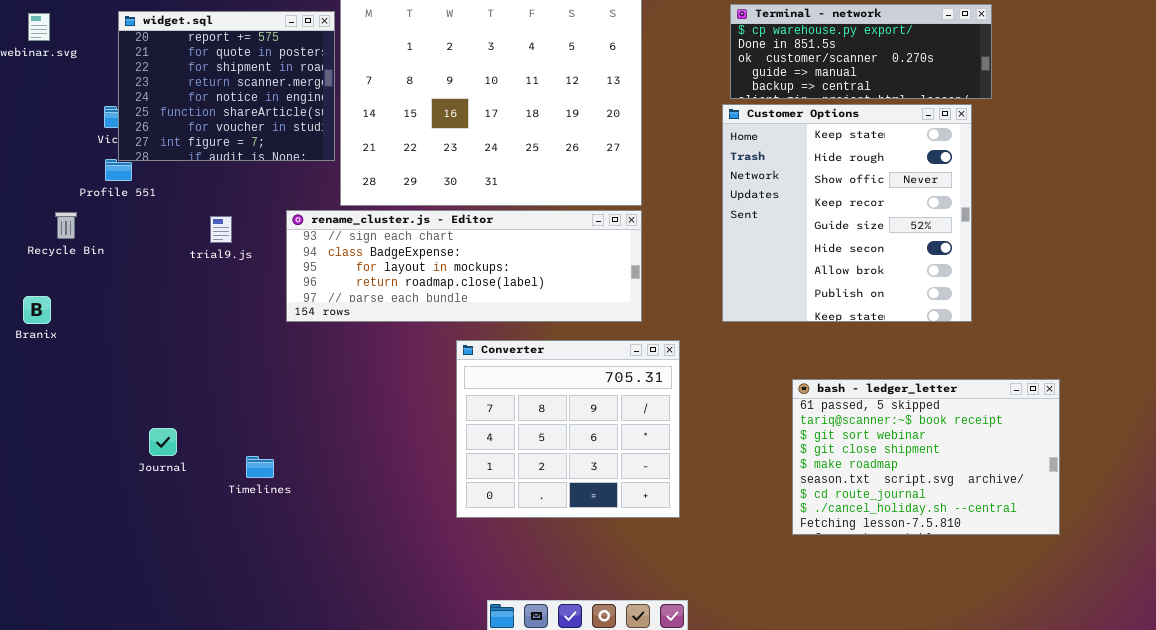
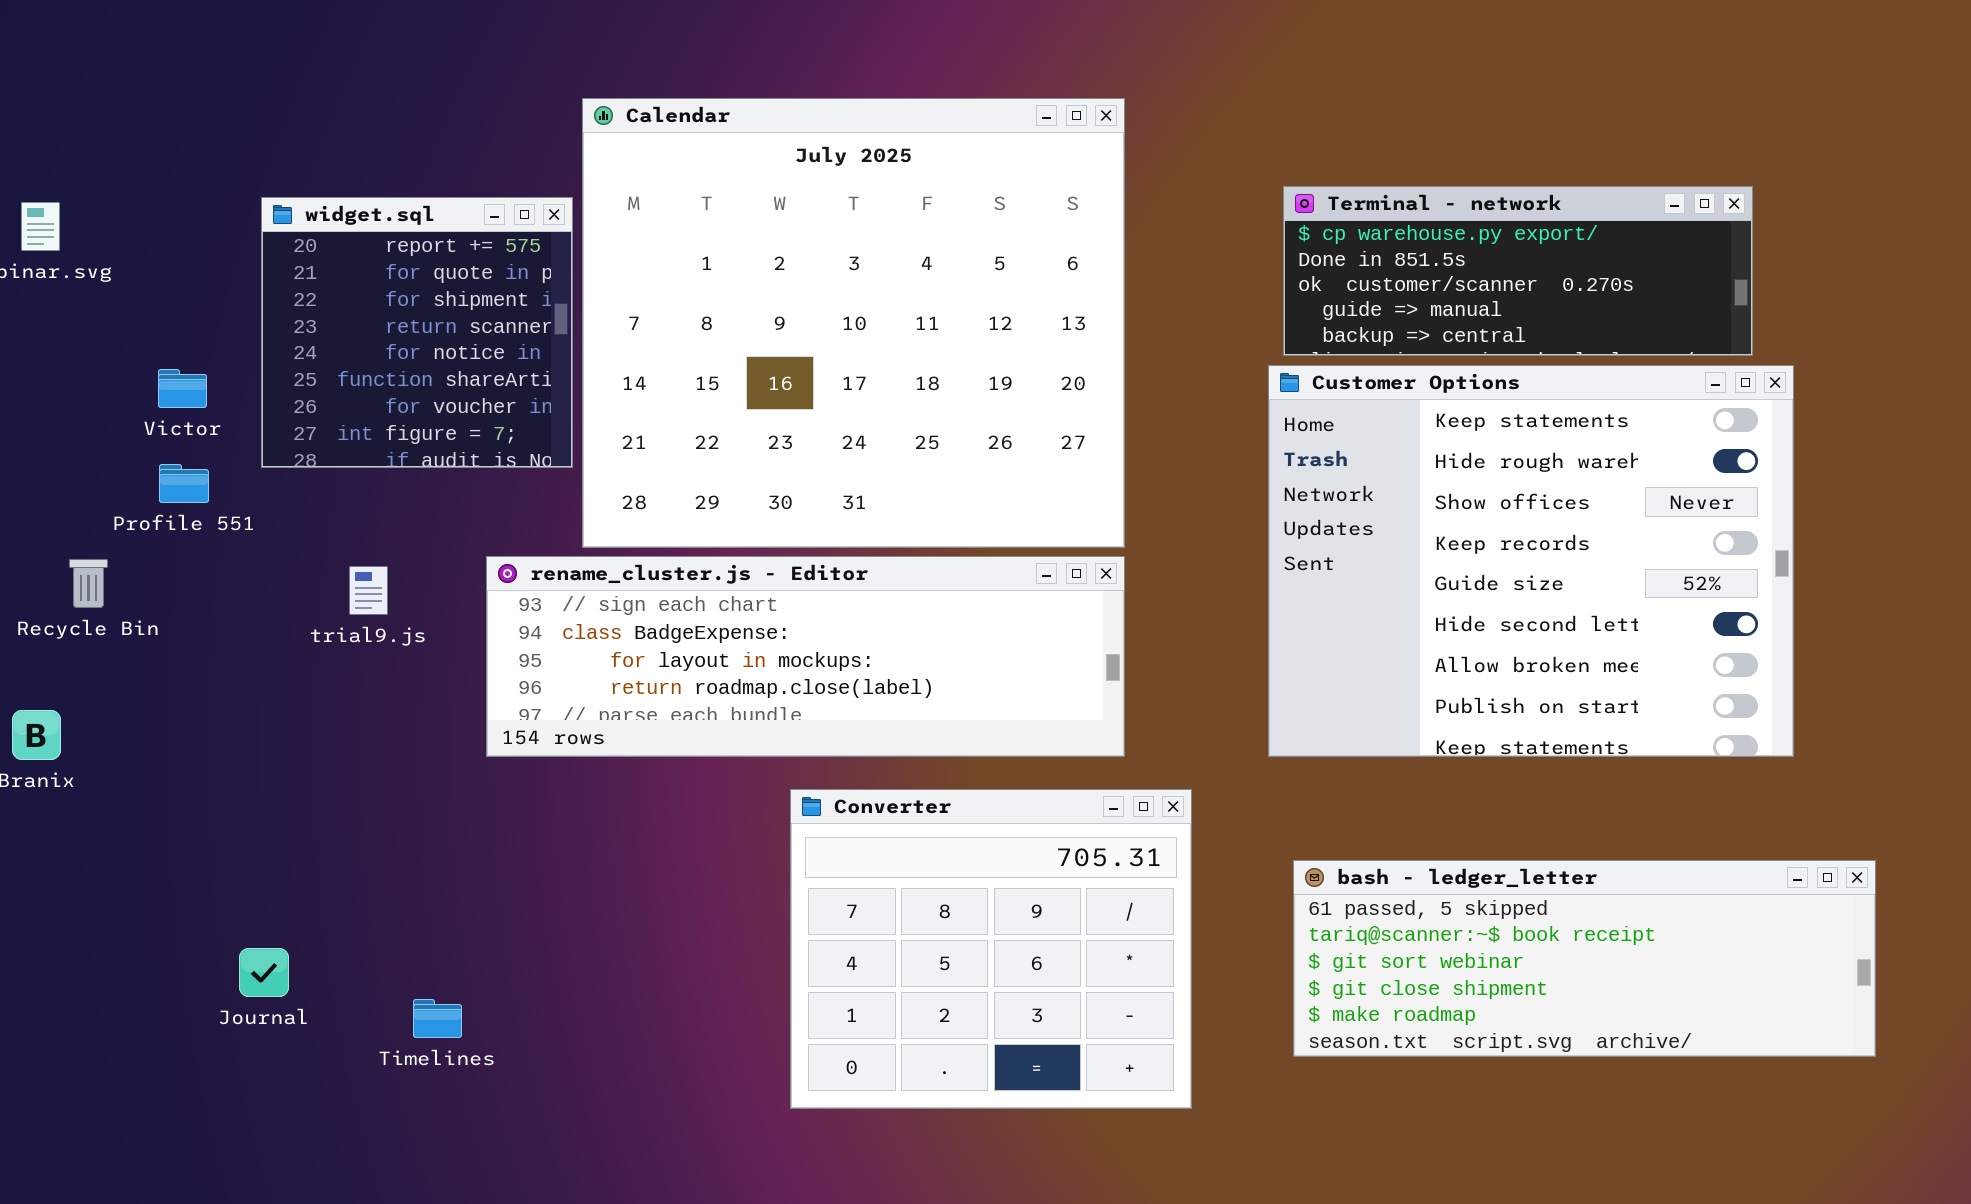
widget.sql: [118,11,335,161] -> [261,197,573,468], resized
Customer Options: [722,104,972,322] -> [1268,365,1794,757], resized
bash - ledger_letter: [792,379,1060,535] -> [1293,860,1876,1057], resized

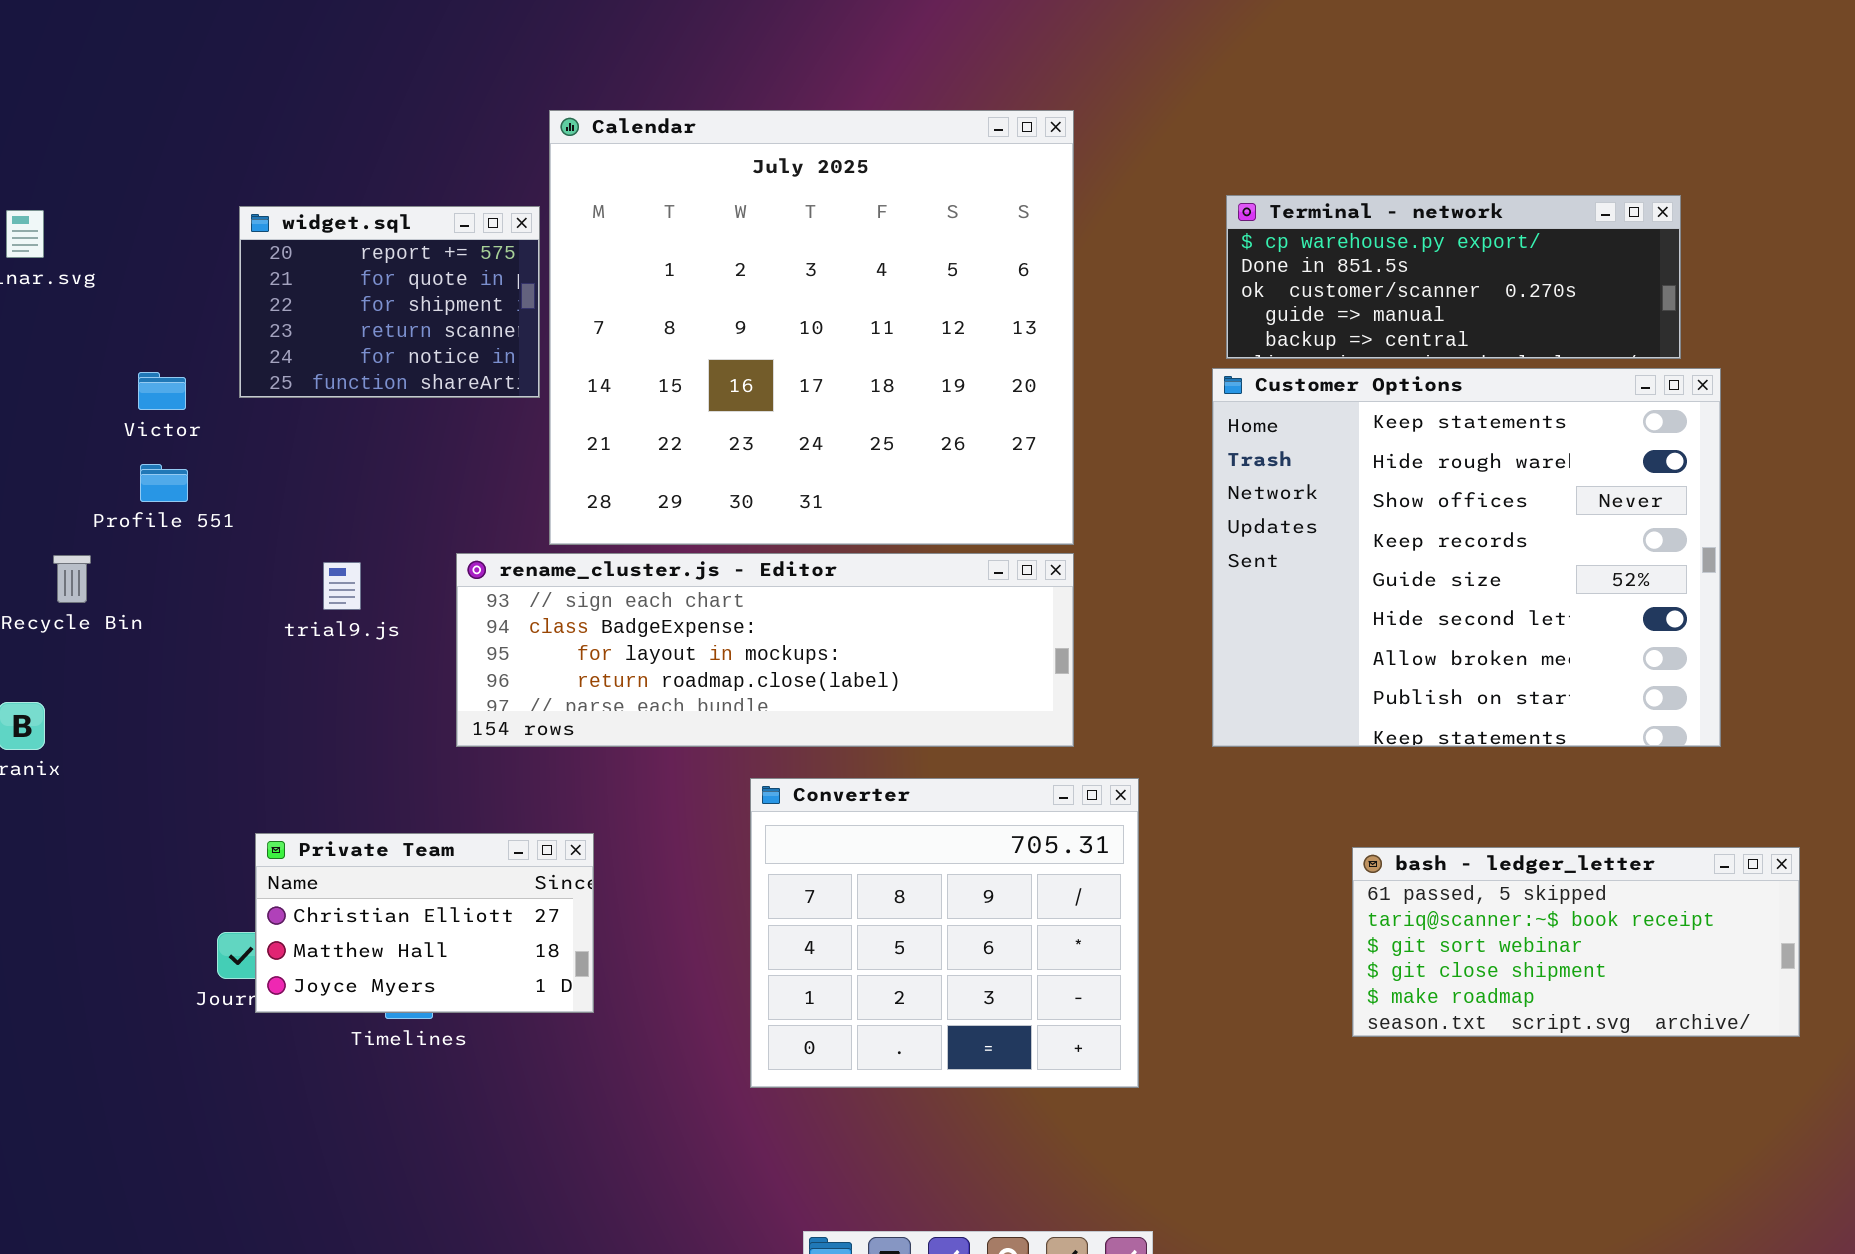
widget.sql: [261,197,573,468] -> [239,206,540,398], resized
Private Team: none -> [255,833,594,1013], opened
bash - ledger_letter: [1293,860,1876,1057] -> [1352,847,1800,1037], resized

